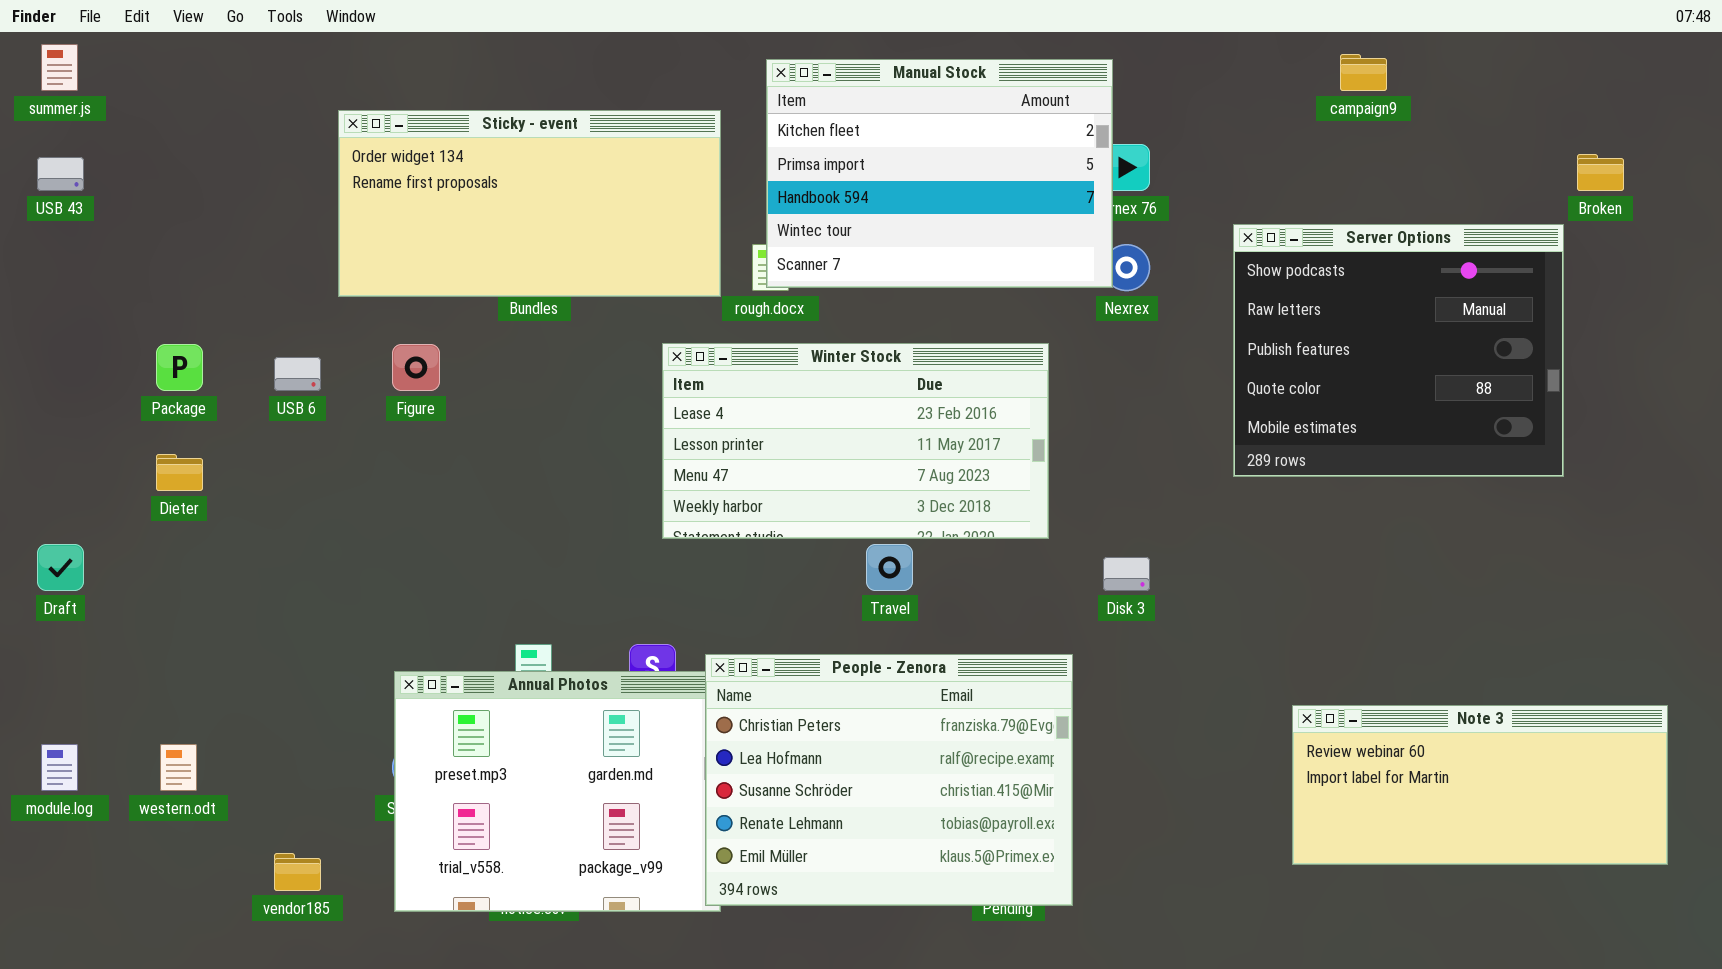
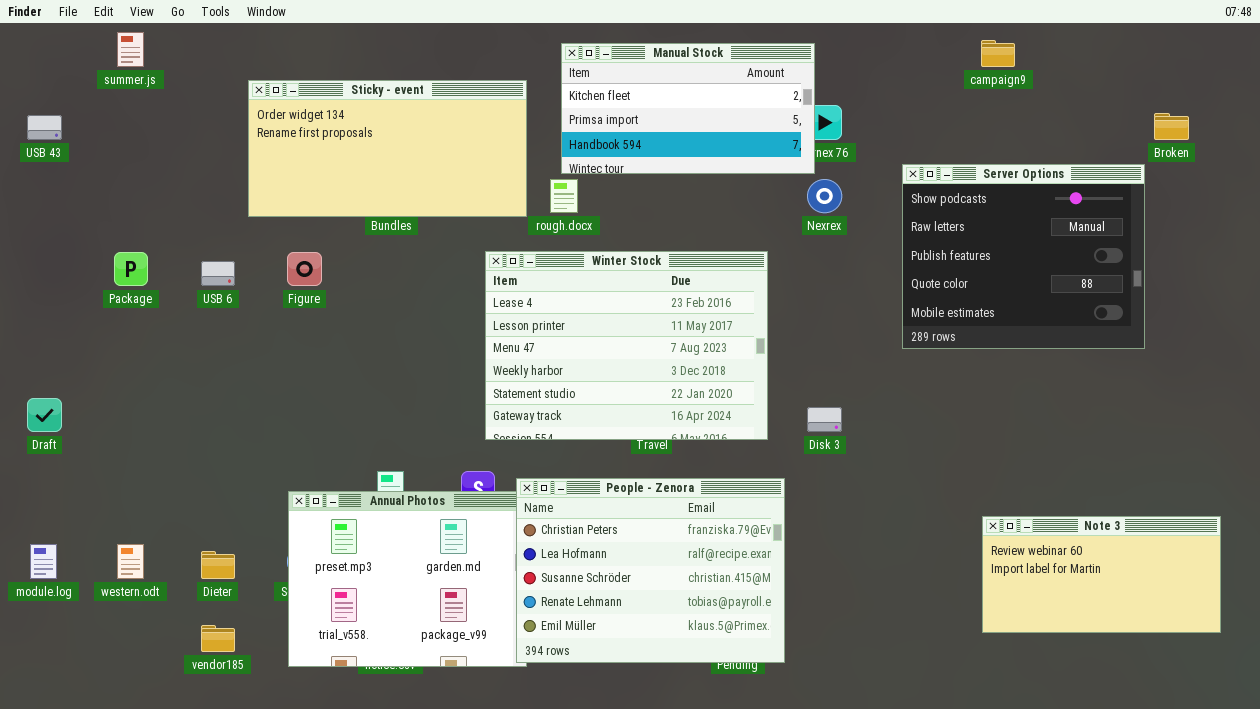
summer.js: [41,44,78,91] -> [117,32,144,67], moved
Manual Stock: [766,59,1113,288] -> [561,43,815,174], resized
Winter Stock: [662,343,1049,539] -> [485,251,768,440], resized
Dieter: [156,454,203,491] -> [201,551,235,579], moved
Note 3: [1292,705,1668,865] -> [982,516,1221,633], resized

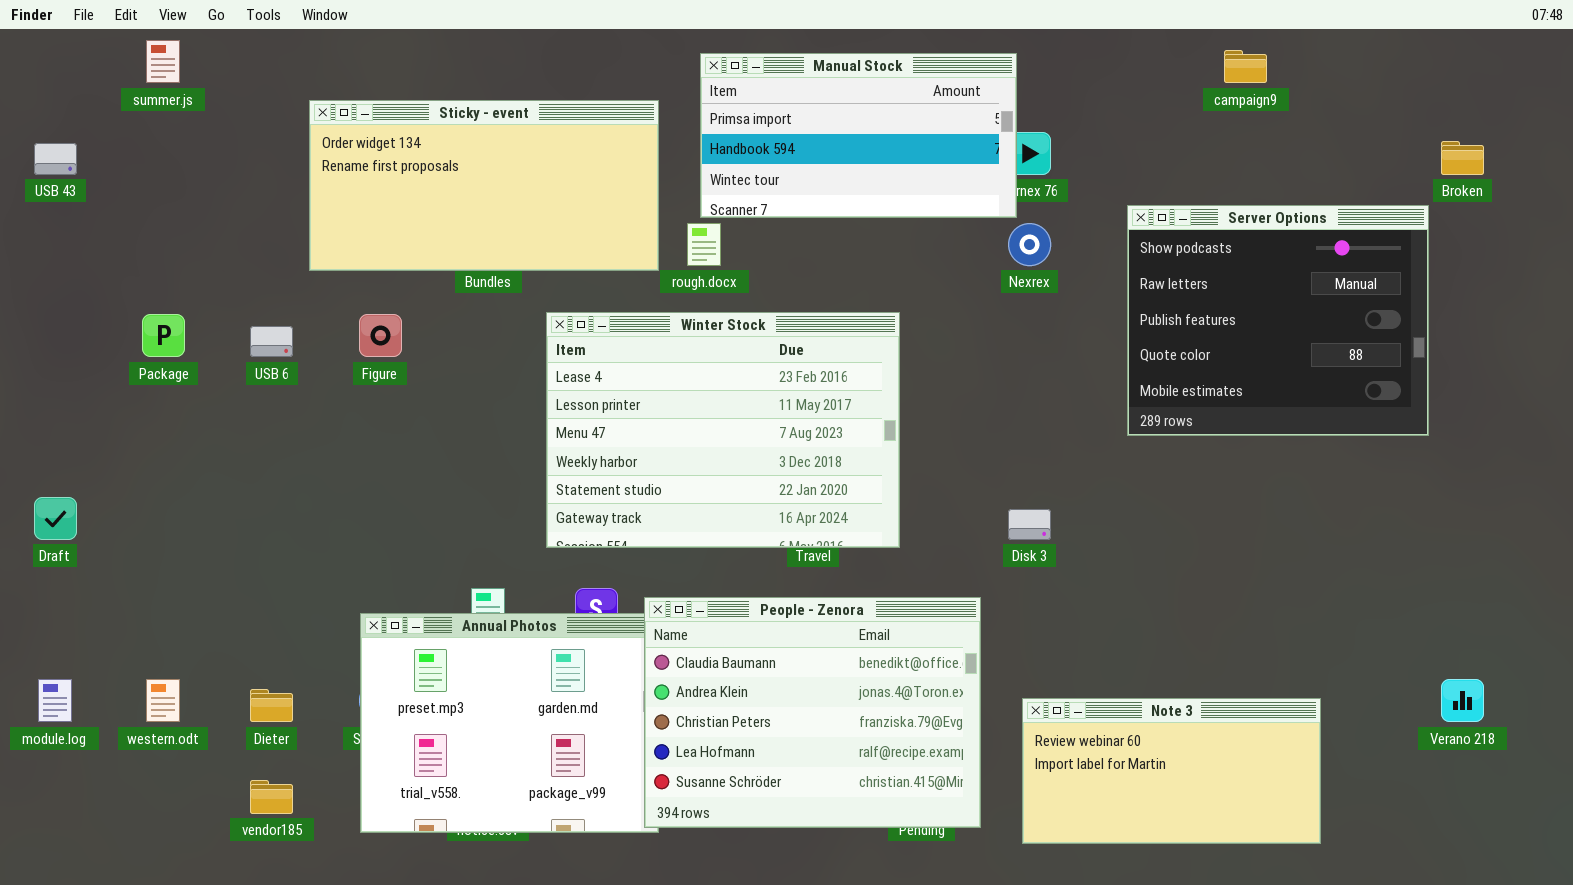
Manual Stock: [561,43,815,174] -> [700,53,1017,218], scrolled down 1 row
Winter Stock: [485,251,768,440] -> [546,312,900,548], moved
People - Zenora: [516,478,785,663] -> [644,597,981,828], scrolled up 2 rows
Note 3: [982,516,1221,633] -> [1022,698,1321,844], moved

